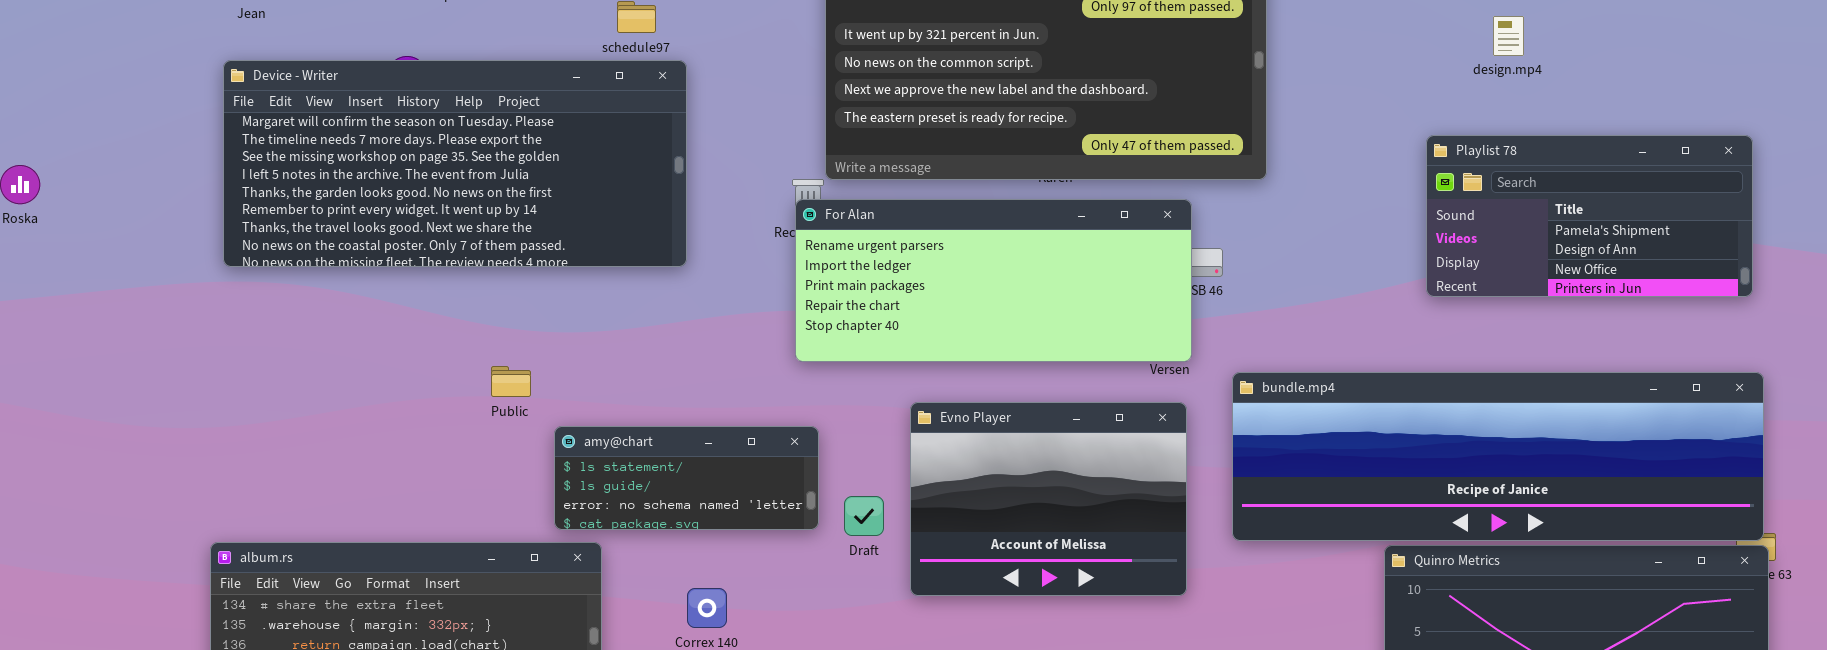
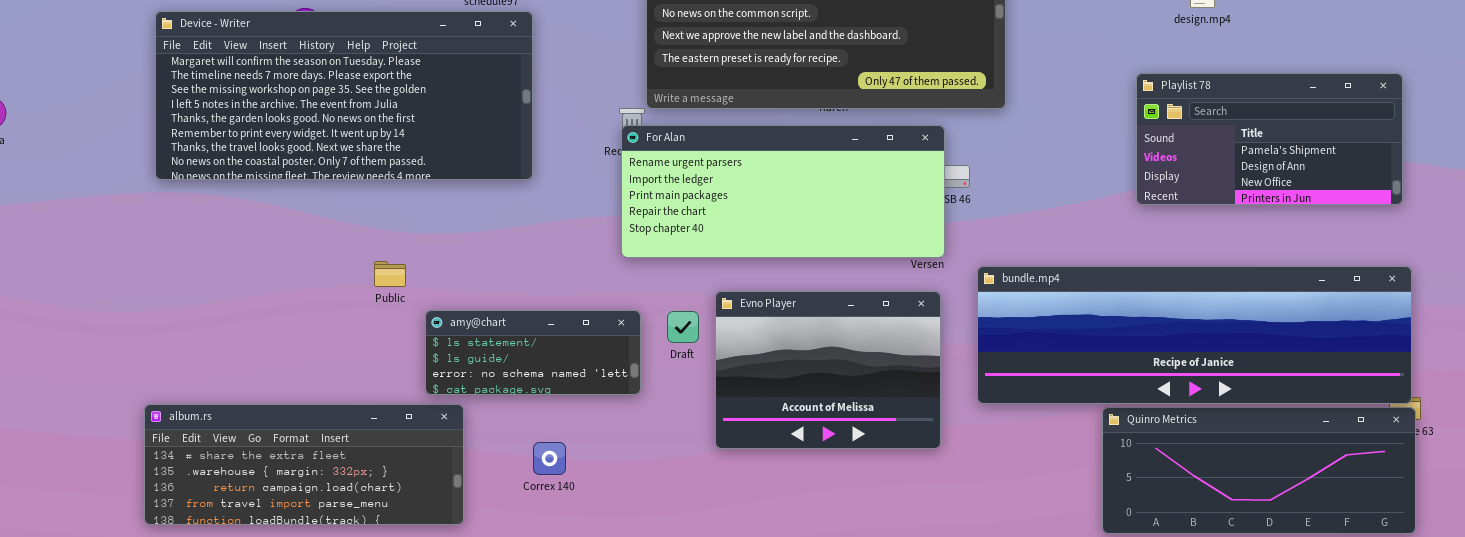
Draft: [844,496,884,536] -> [667,311,699,343], moved

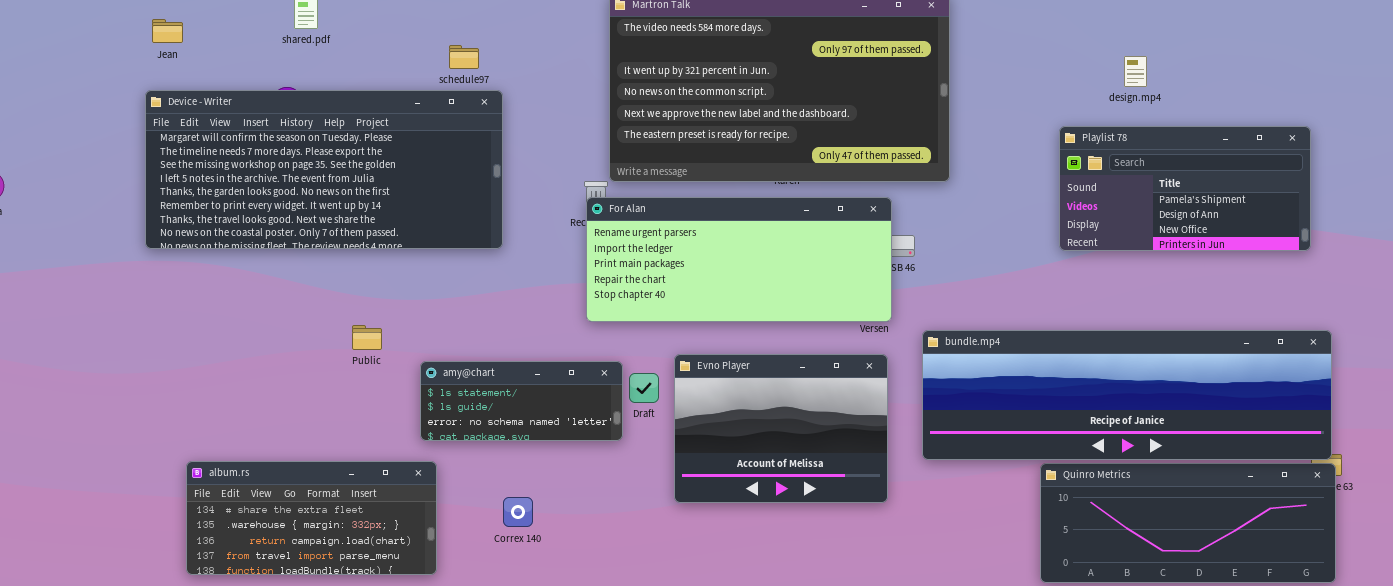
Playlist 78: [1136,73,1403,205] -> [1059,126,1311,251], moved
amy@chart: [425,310,641,395] -> [420,361,623,441], moved
album.rs: [144,404,464,525] -> [186,461,437,575], resized

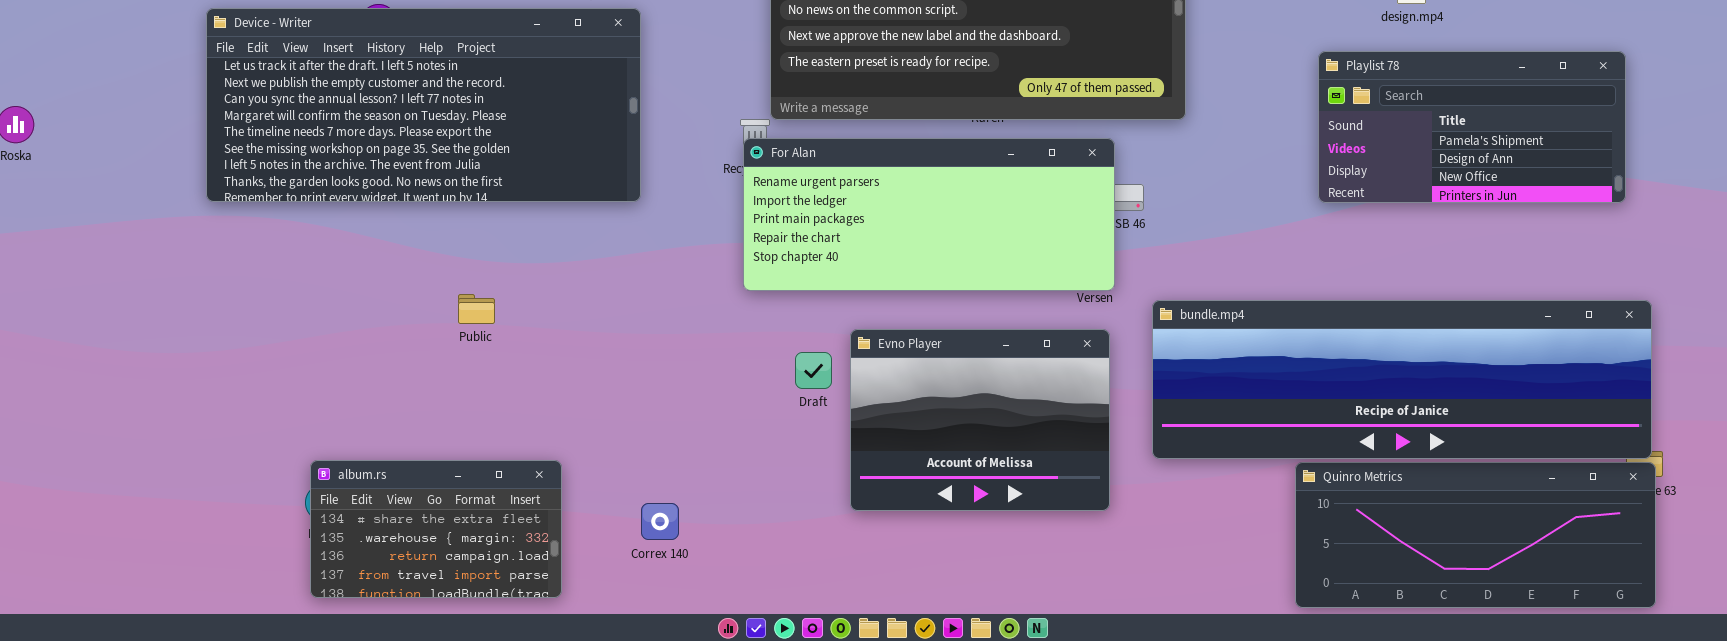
Device - Writer: [145,90,503,249] -> [206,8,641,202], scrolled up 3 rows
amy@chart: [420,361,623,441] -> none, closed
album.rs: [186,461,437,575] -> [310,460,562,598], resized

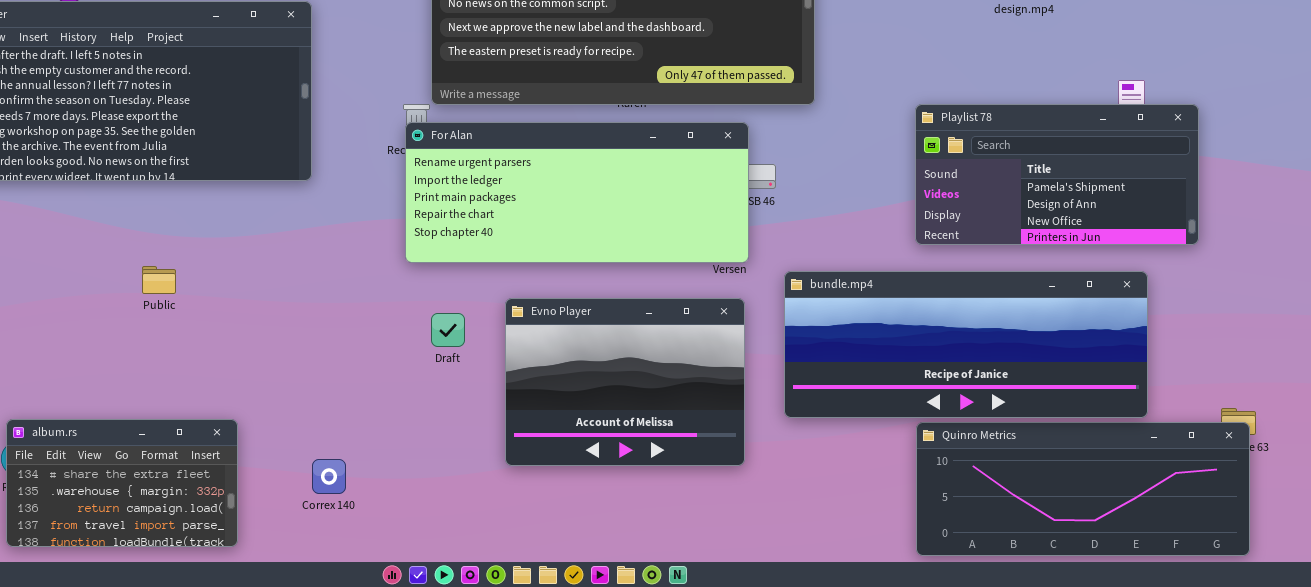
Playlist 78: [1318,51,1626,203] -> [915,104,1199,245], moved
bundle.mp4: [1152,300,1652,459] -> [784,271,1148,418], resized
Draft: [795,352,832,389] -> [431,313,465,347], moved

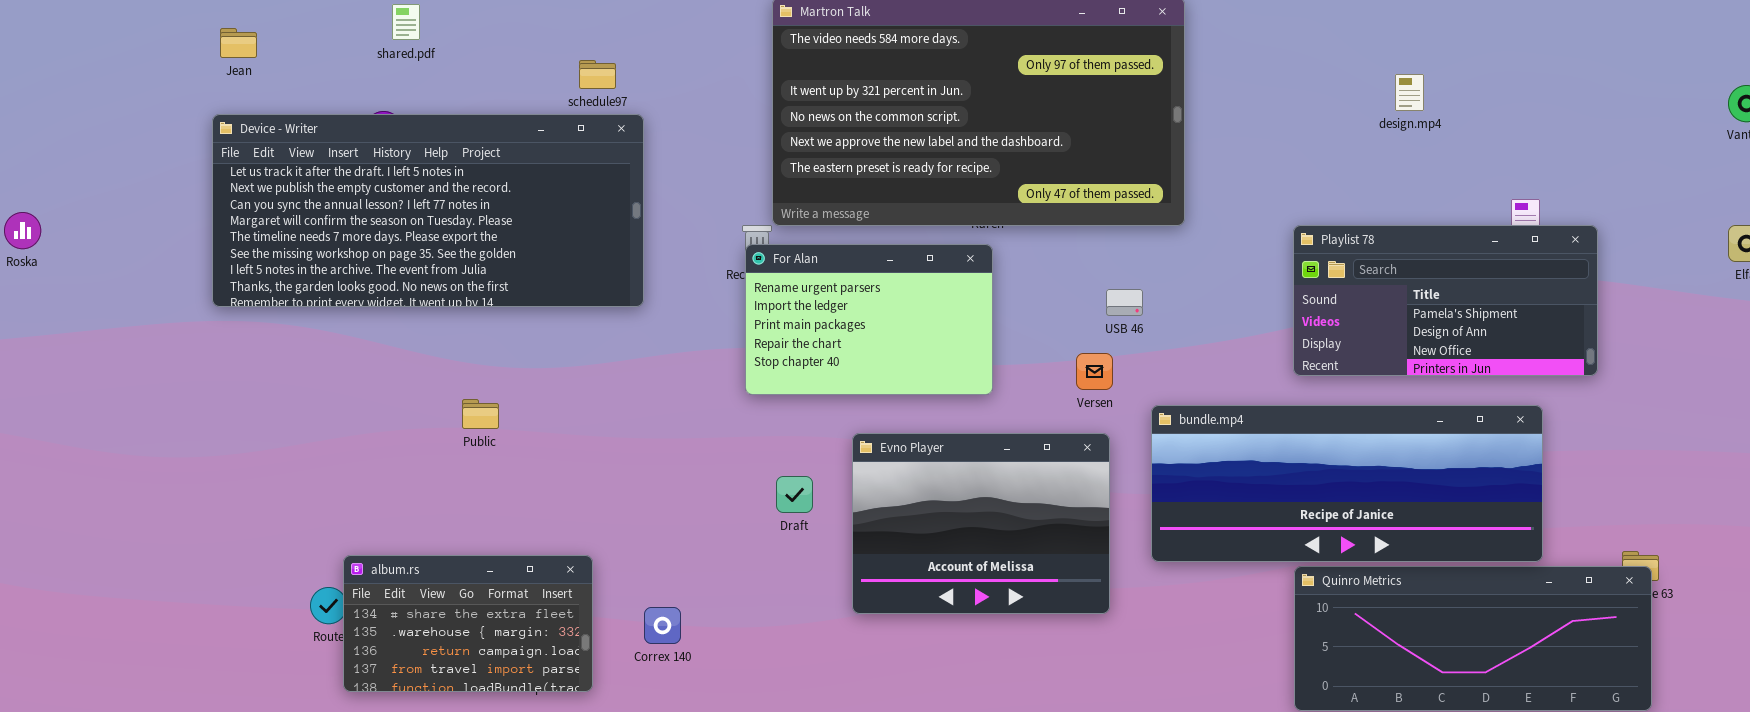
For Alan: [405,122,749,263] -> [745,244,993,395], resized
Draft: [431,313,465,347] -> [776,476,813,513], moved
album.rs: [6,419,238,547] -> [343,555,593,692], moved

